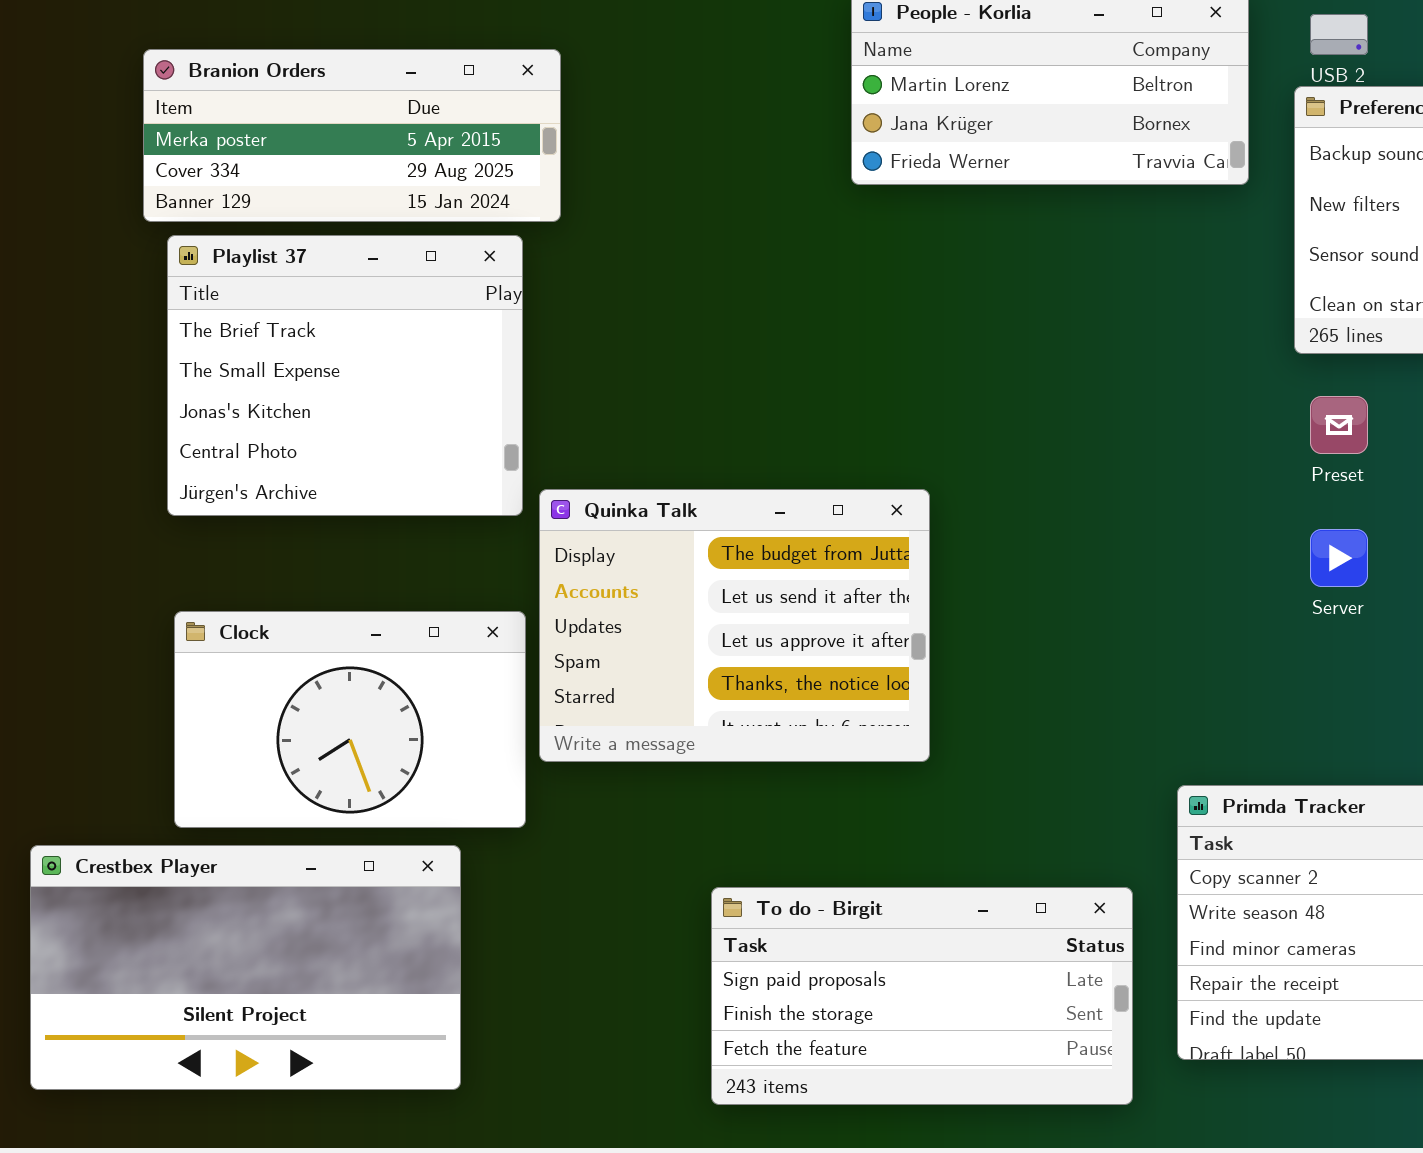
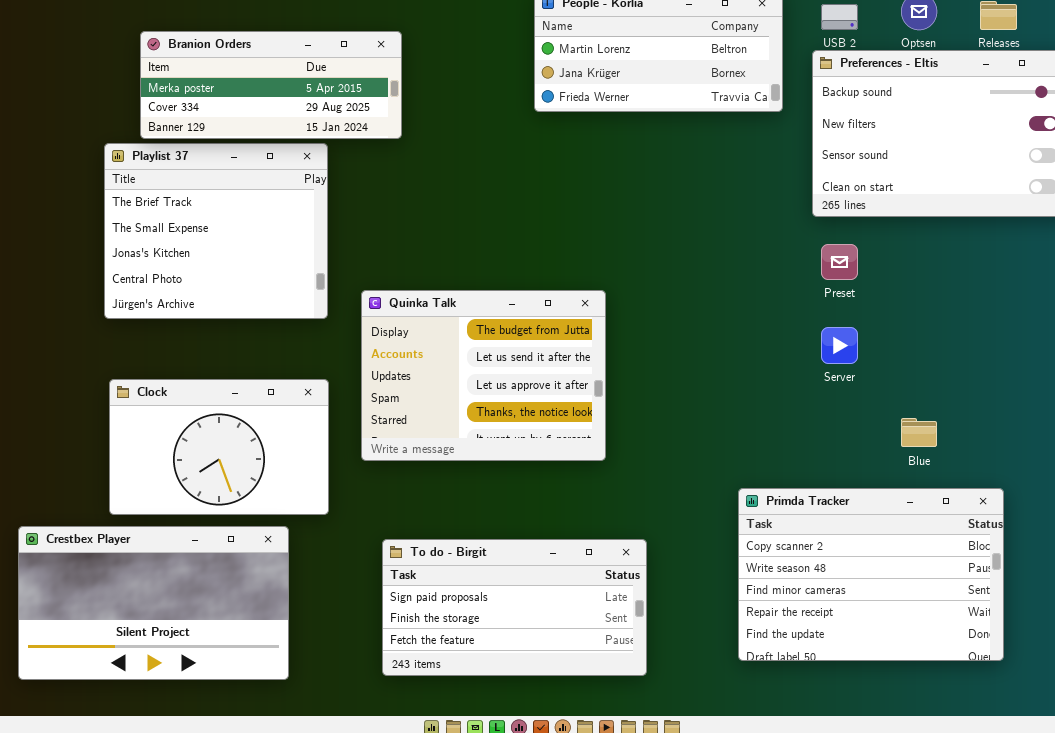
Branion Orders: [143,49,561,222] -> [140,31,402,139], moved
Quinka Talk: [539,489,930,762] -> [361,290,606,461], moved
To do - Birgit: [711,887,1133,1105] -> [382,539,647,676], moved

